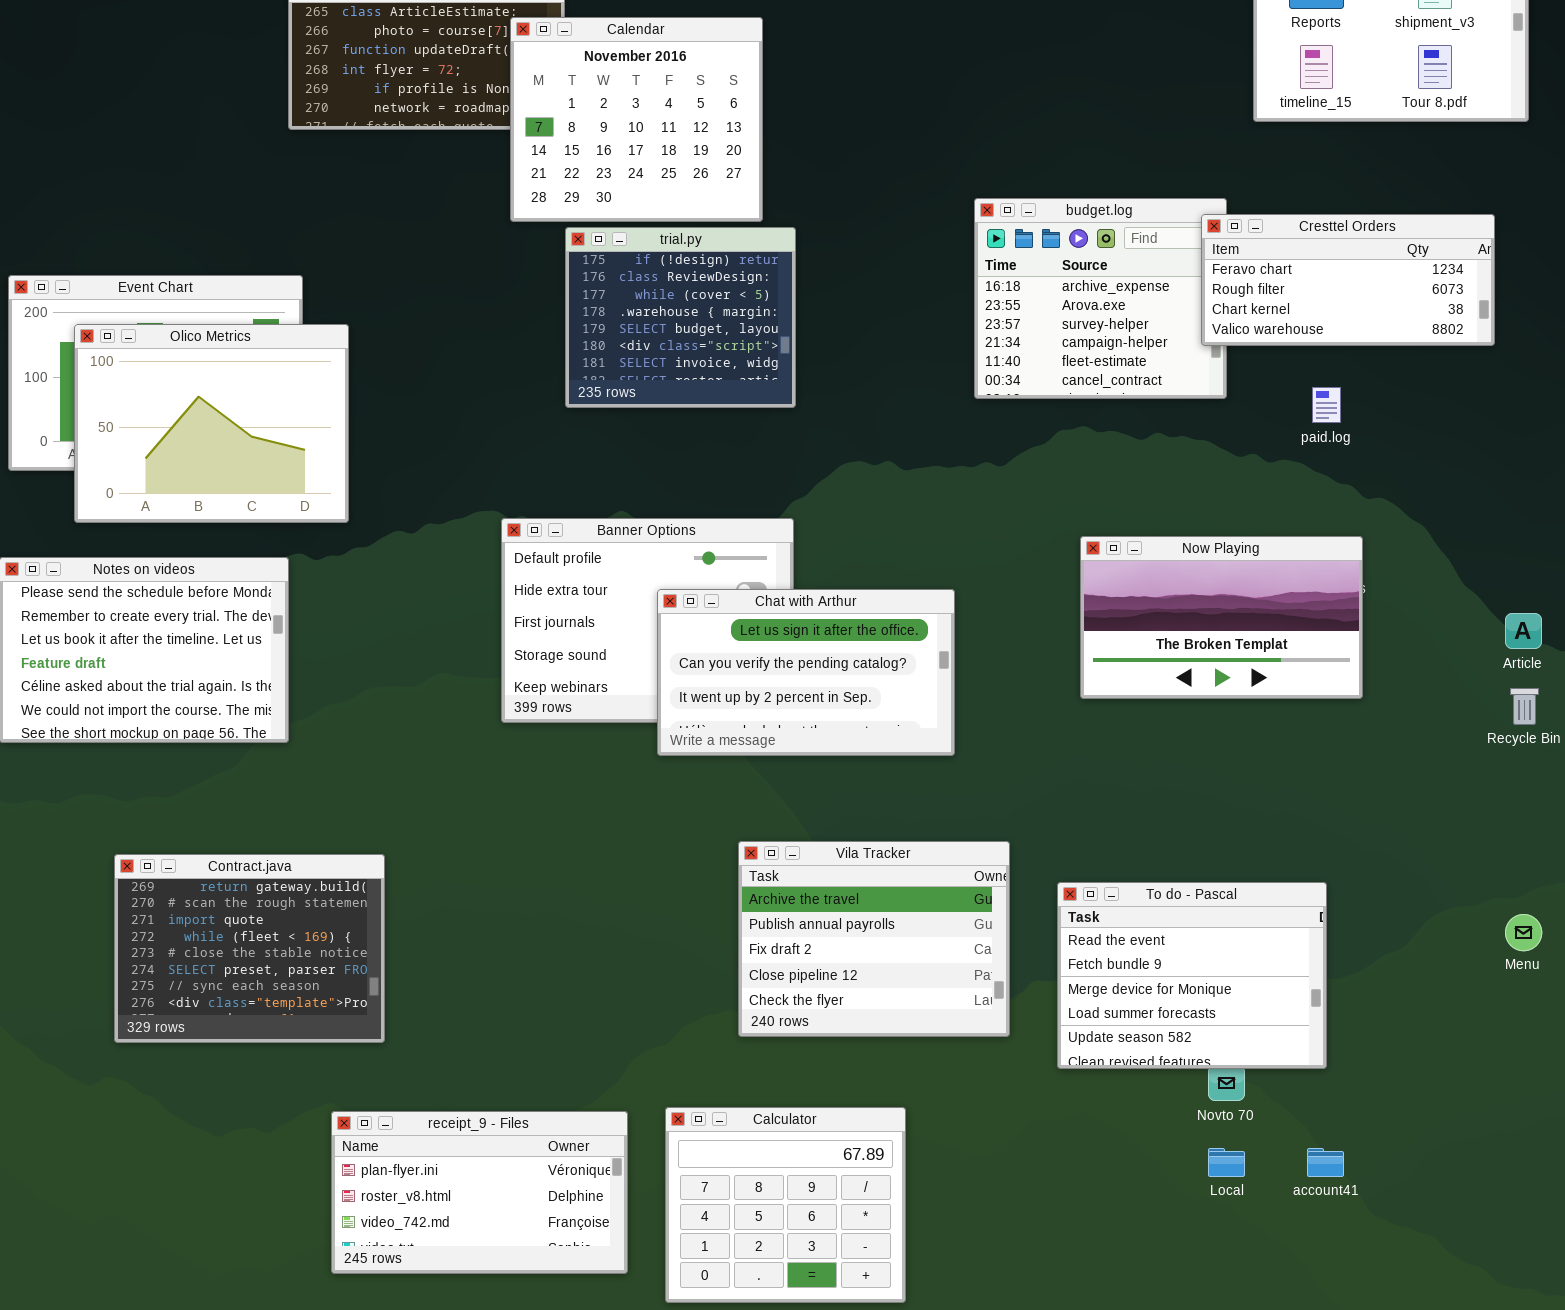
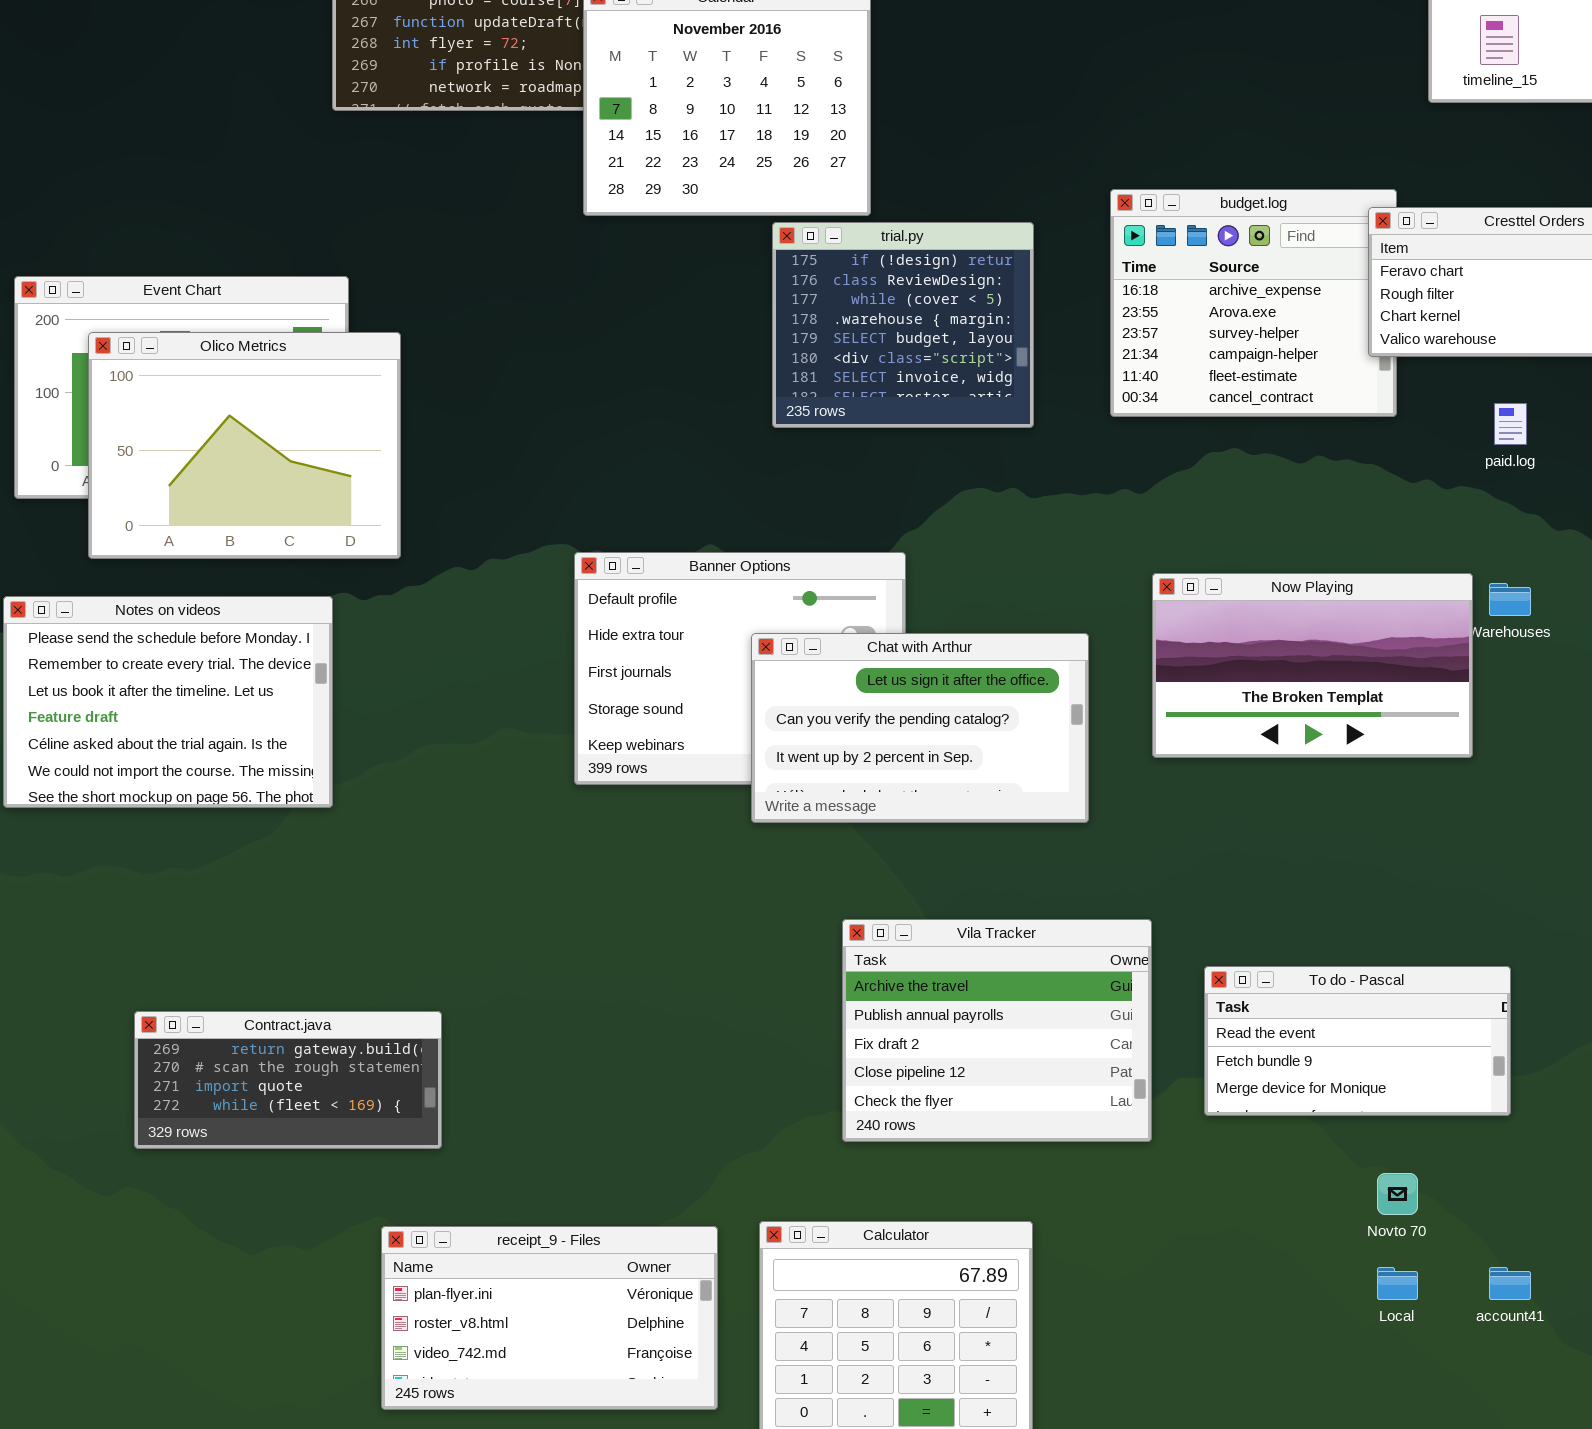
trial.py: [565,227,796,408] -> [772,222,1034,428], moved
Now Playing: [1080,536,1363,699] -> [1152,573,1473,758], moved
Contract.java: [114,854,385,1043] -> [134,1011,442,1149], resized
To do - Pascal: [1057,882,1327,1069] -> [1204,966,1511,1116], resized

